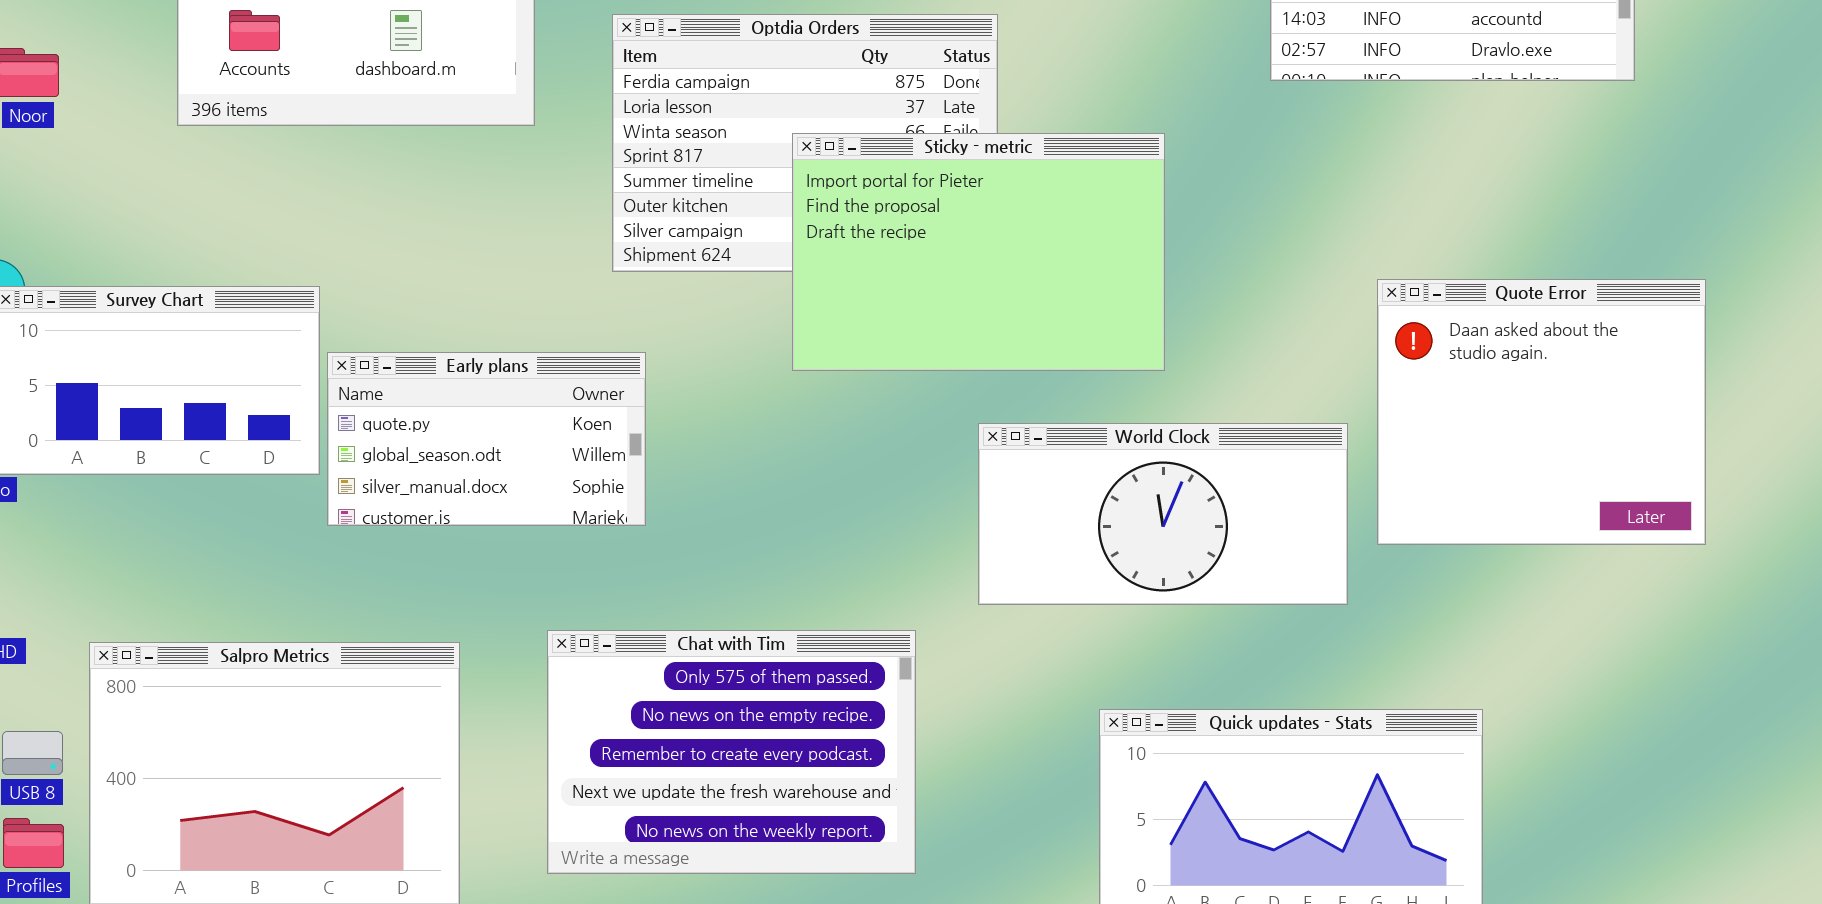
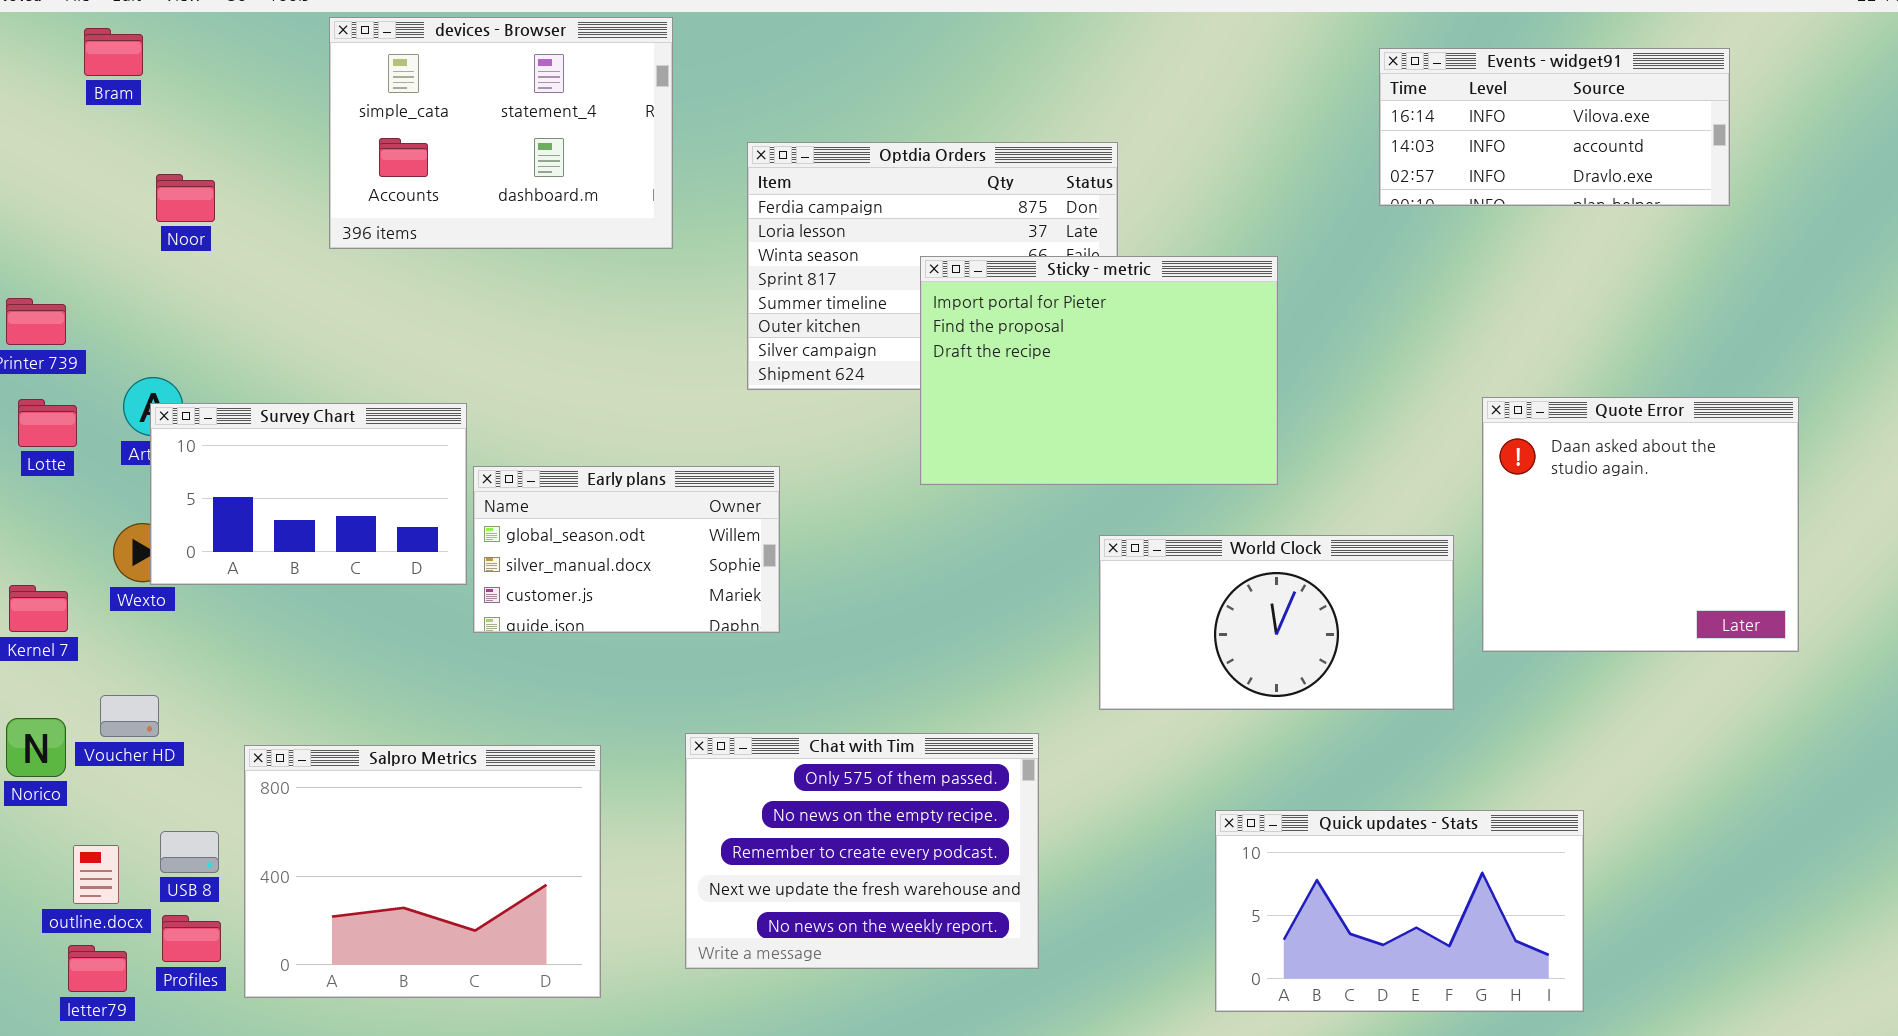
Early plans: [327,352,646,526] -> [473,466,780,633], scrolled down 1 row

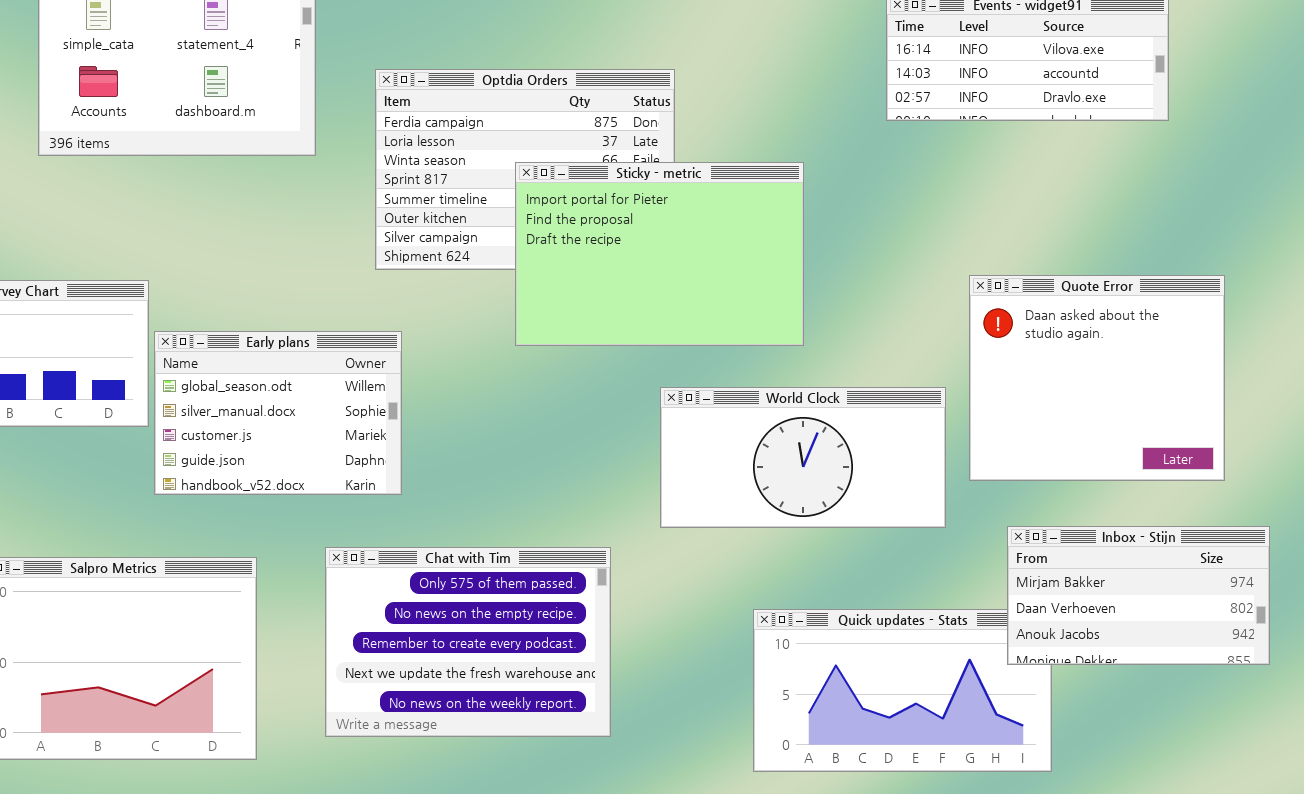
Early plans: [473,466,780,633] -> [154,331,402,495], resized
Inbox - Stijn: none -> [1007,526,1270,665], opened

